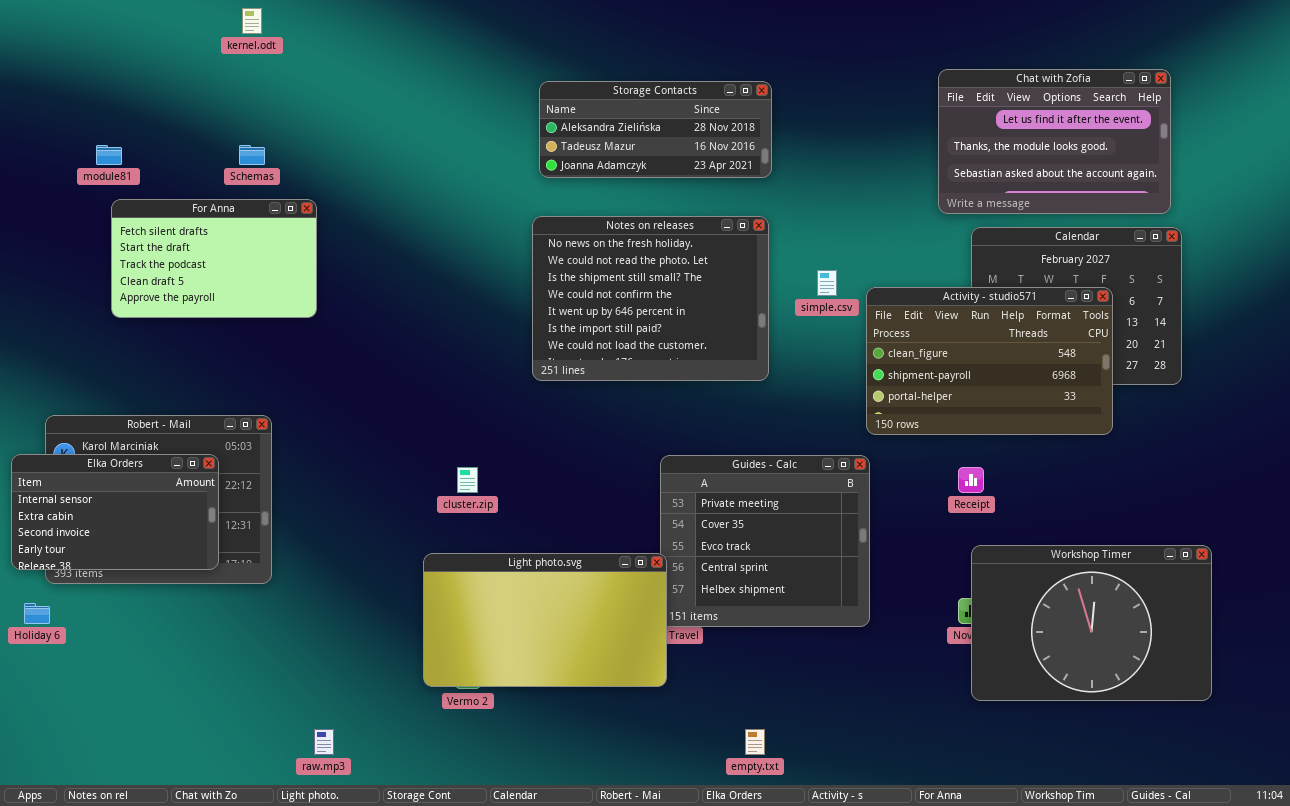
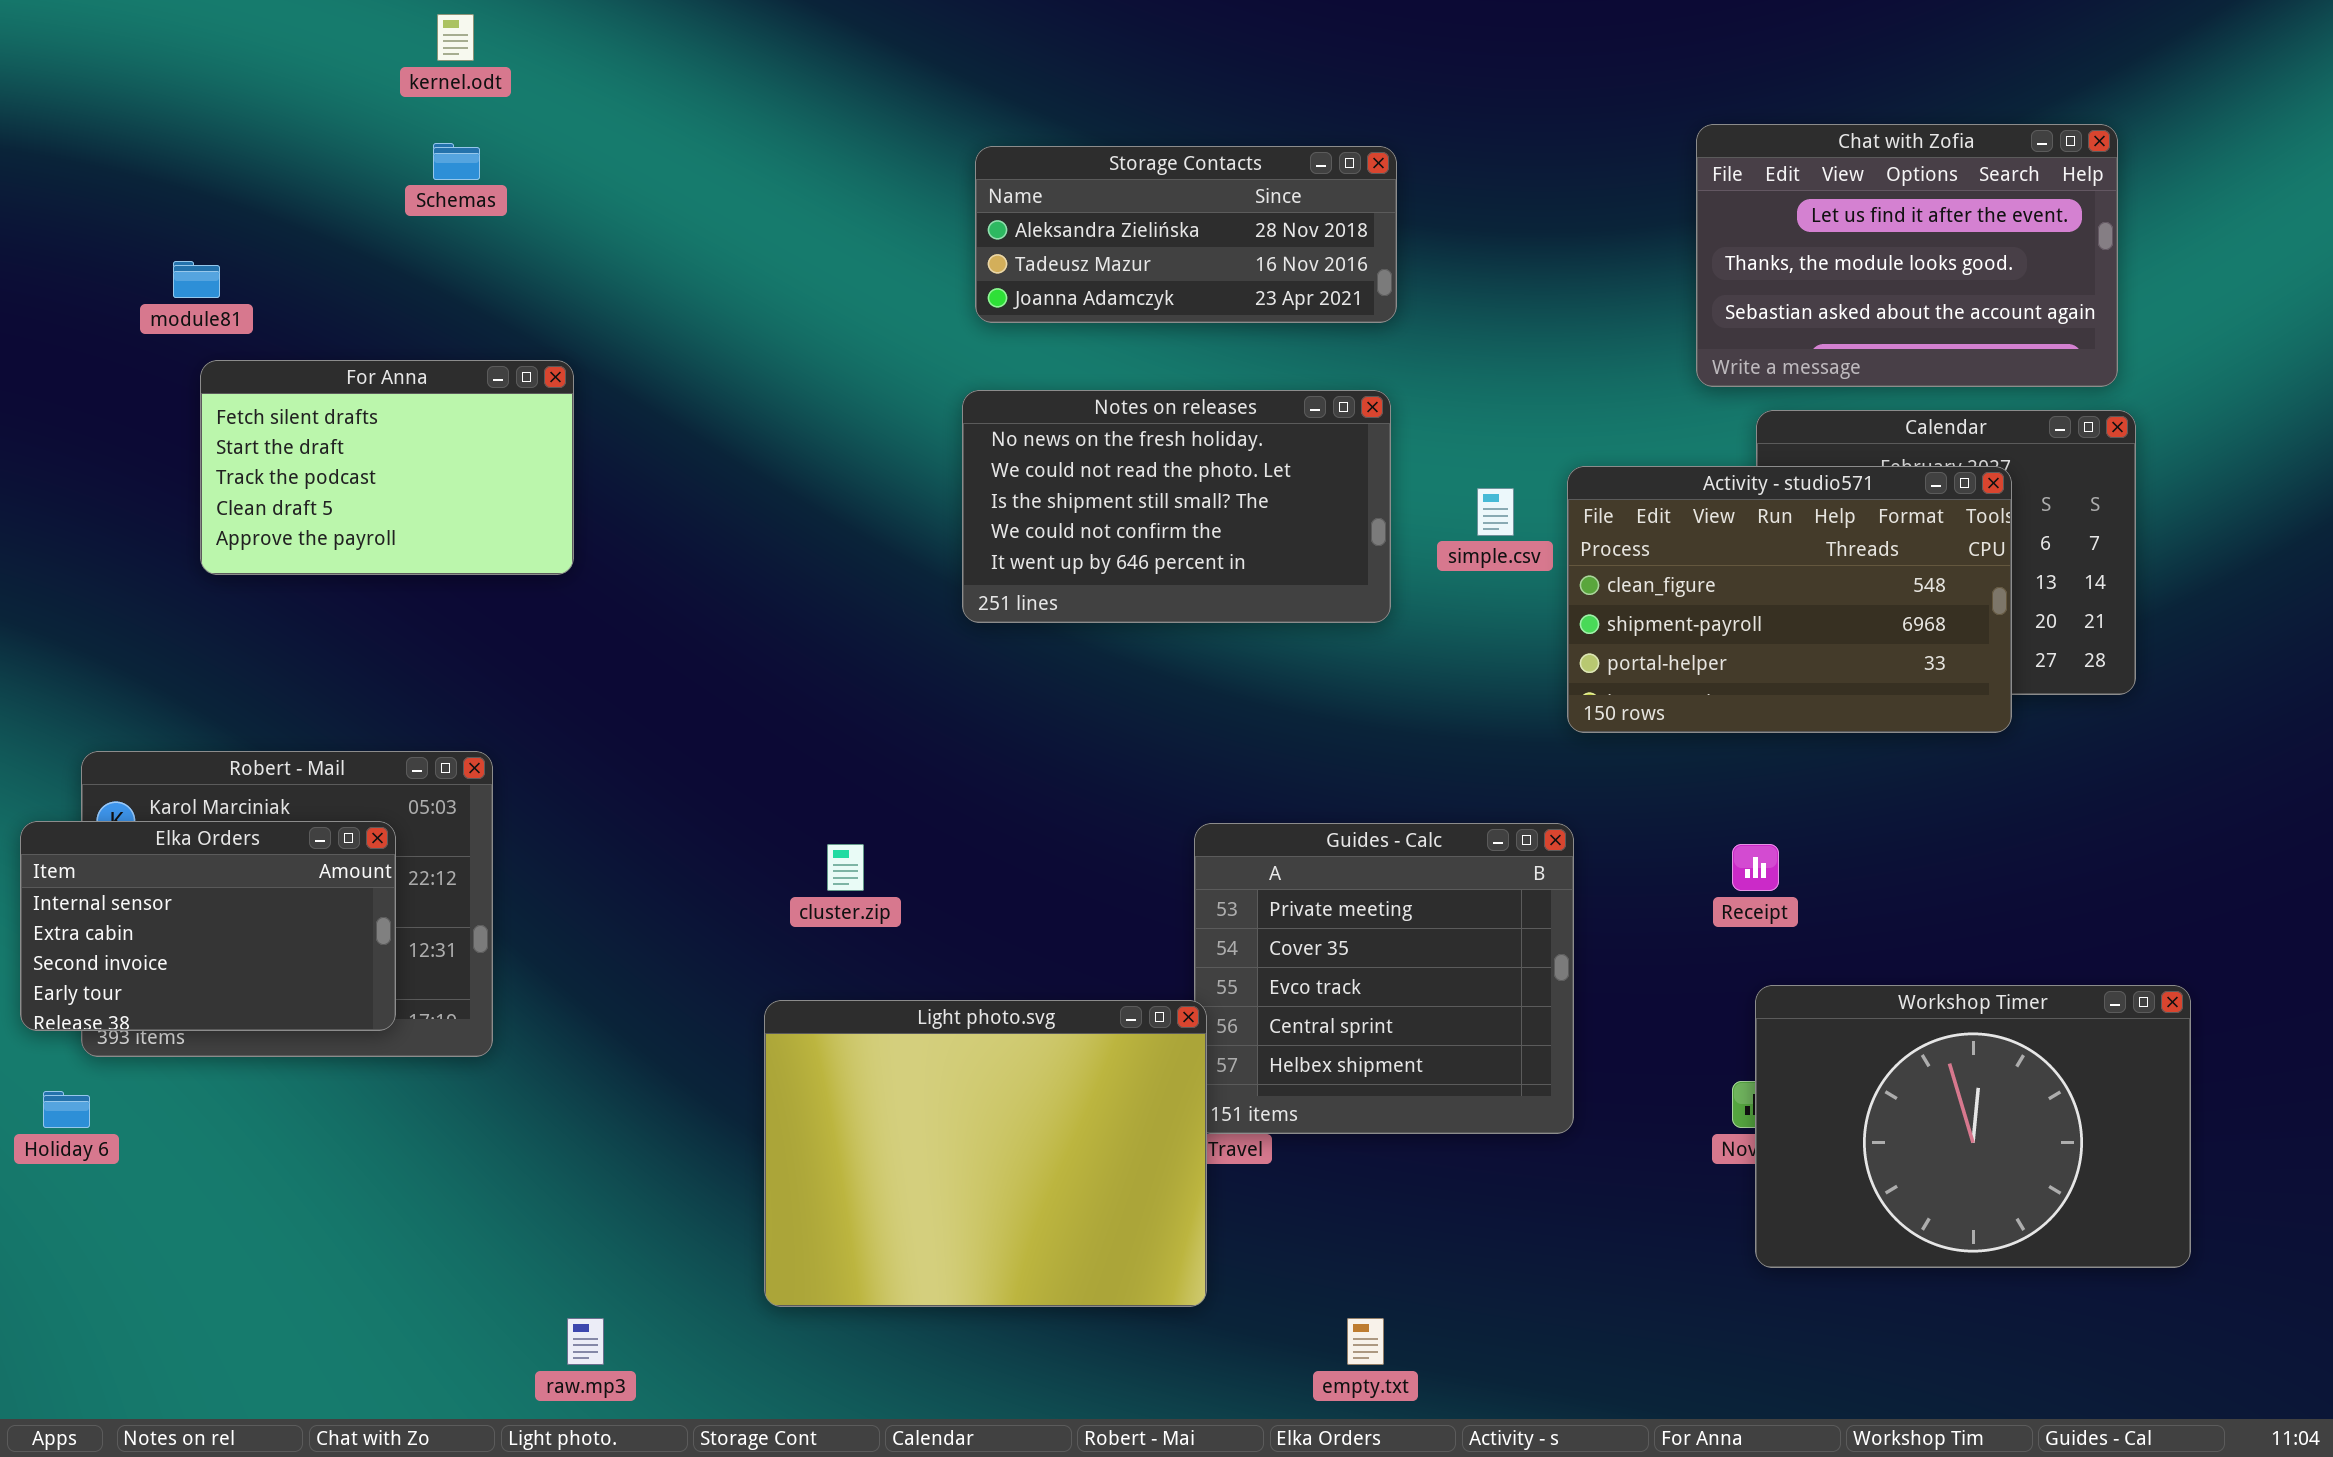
Schemas: [239,145,265,165] -> [433,143,480,180], moved
Notes on releases: [532,216,769,381] -> [962,390,1391,623], resized
Activity - studio571: [866,287,1113,435] -> [1567,466,2012,733], moved
Light photo.svg: [423,553,667,687] -> [764,1000,1207,1307], resized

